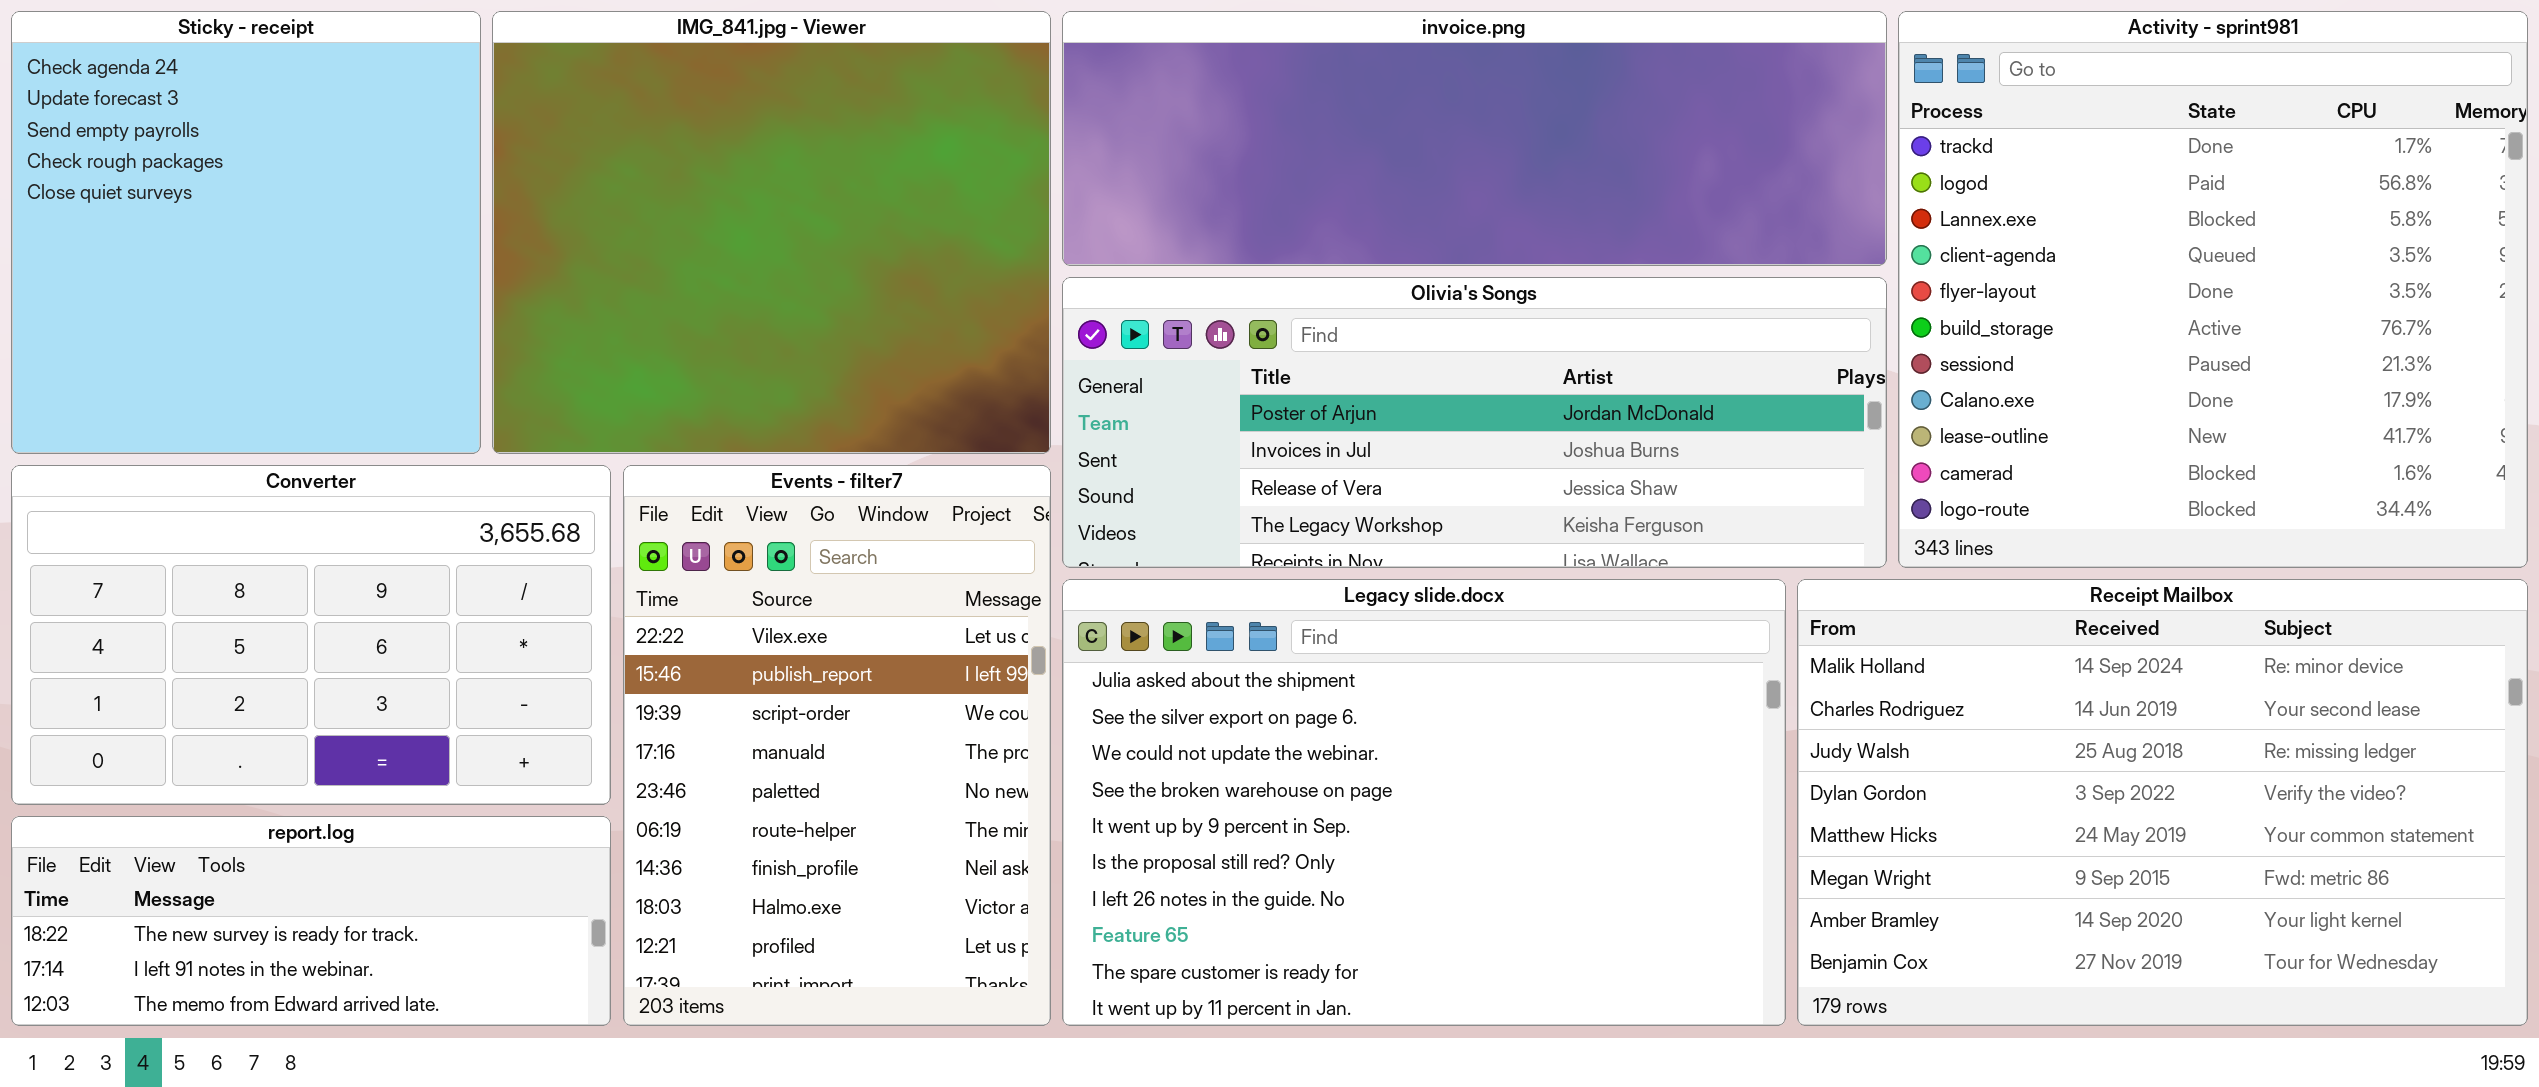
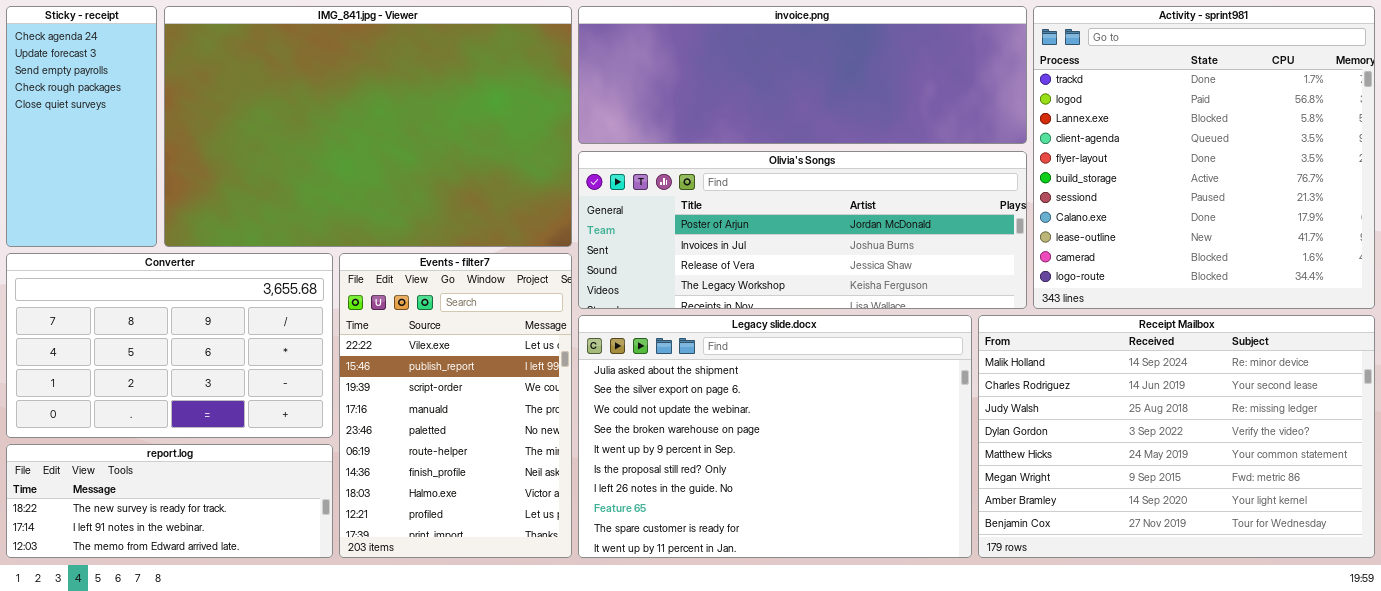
Sticky - receipt: [11,11,481,454] -> [6,6,157,247], resized
IMG_841.jpg - Viewer: [492,11,1051,454] -> [164,6,572,247], resized

